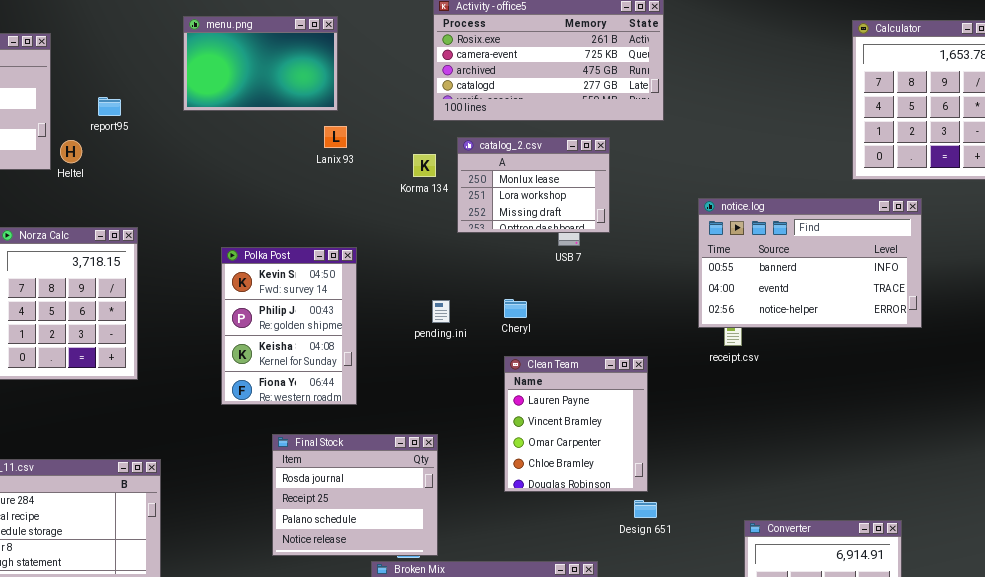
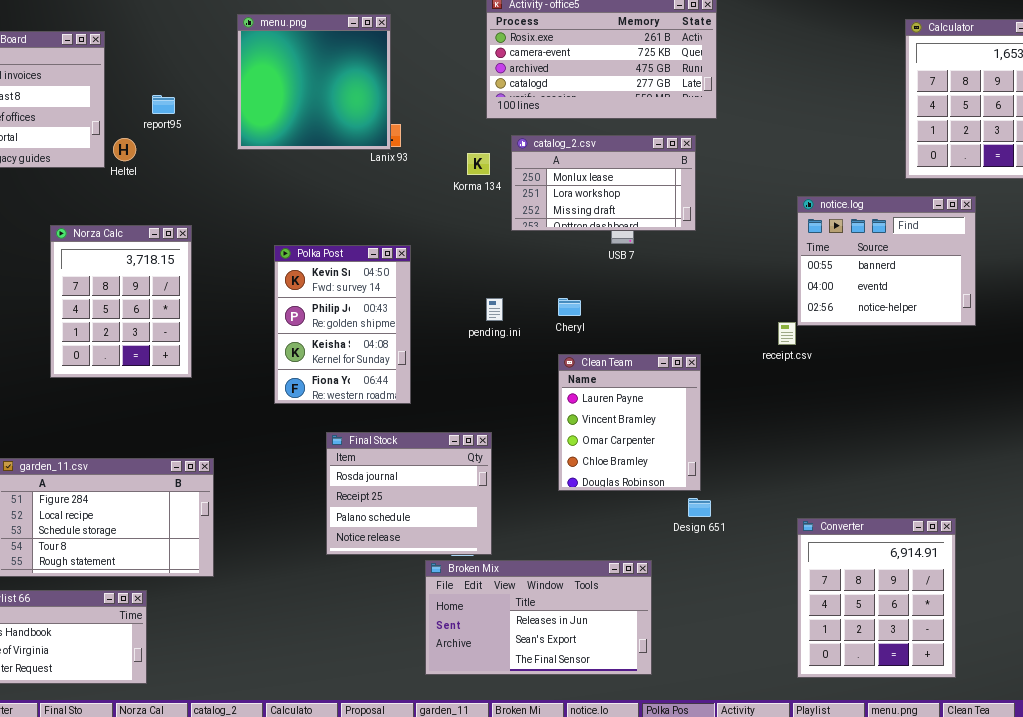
menu.png: [183,16,338,111] -> [237,14,391,150], resized
catalog_2.csv: [457,137,610,233] -> [511,135,696,231], resized
notice.log: [698,198,922,328] -> [797,196,976,326], resized

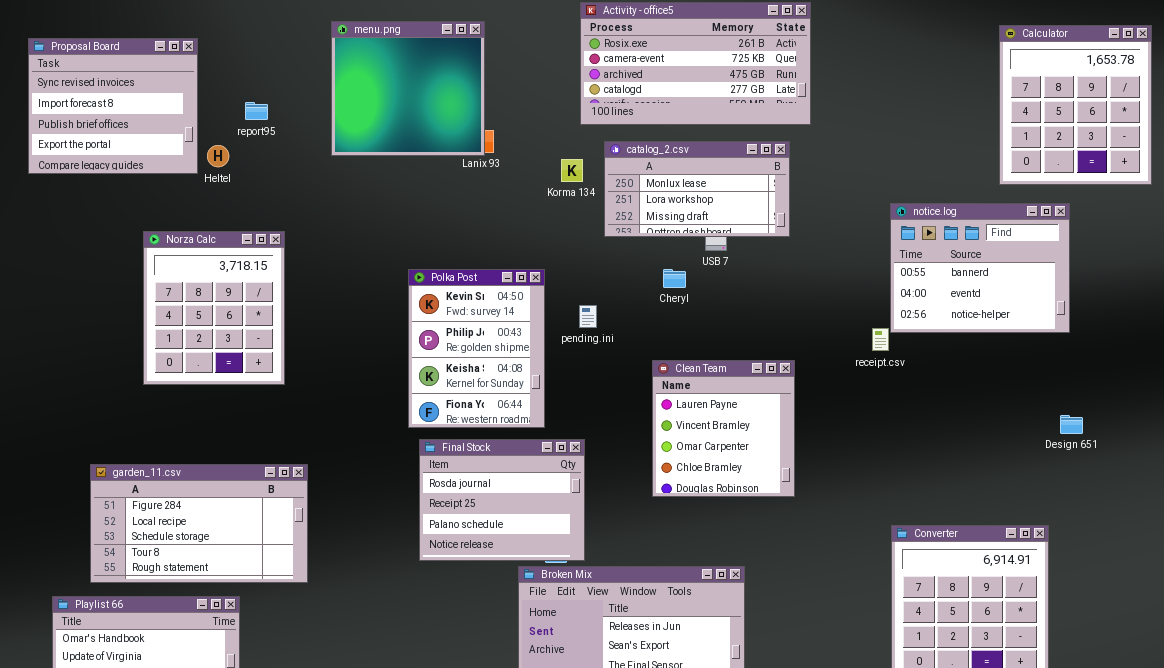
Polka Post: [274,245,411,404] -> [408,269,545,428], moved
Cheryl: [558,298,581,316] -> [663,269,686,288], moved
Design 651: [688,498,711,517] -> [1060,415,1083,434], moved

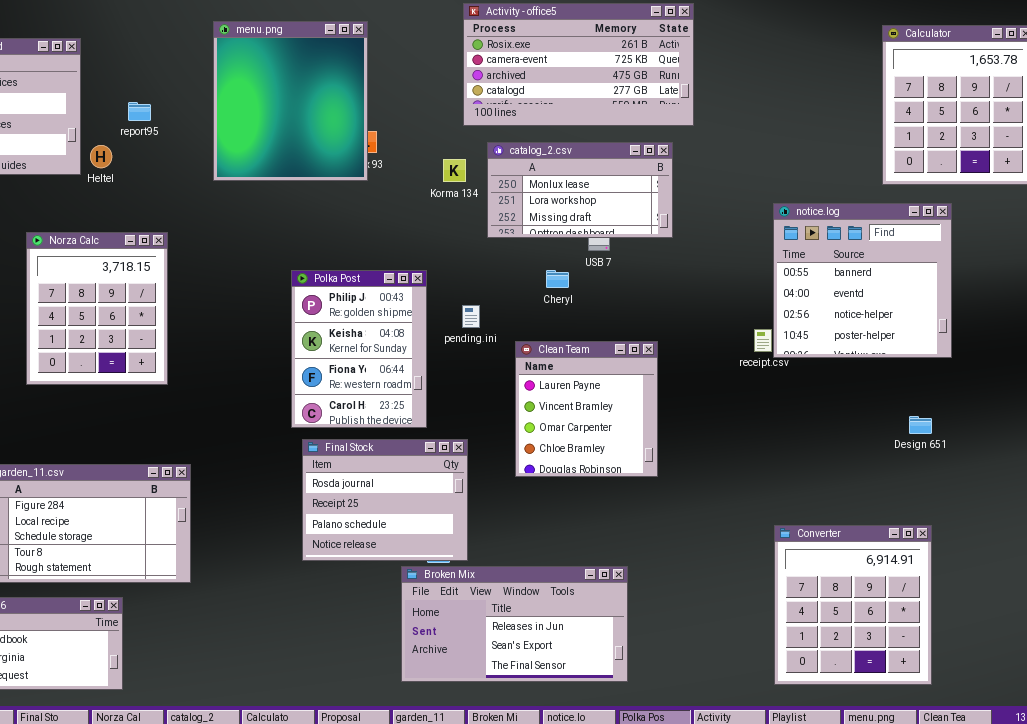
menu.png: [331,21,485,156] -> [213,21,368,181], resized
notice.log: [890,203,1070,333] -> [773,203,952,358], resized
Polka Post: [408,269,545,428] -> [291,270,427,428], scrolled down 1 row
Clean Team: [652,360,795,497] -> [515,341,658,477], moved
Design 651: [1060,415,1083,434] -> [909,416,932,434], moved

